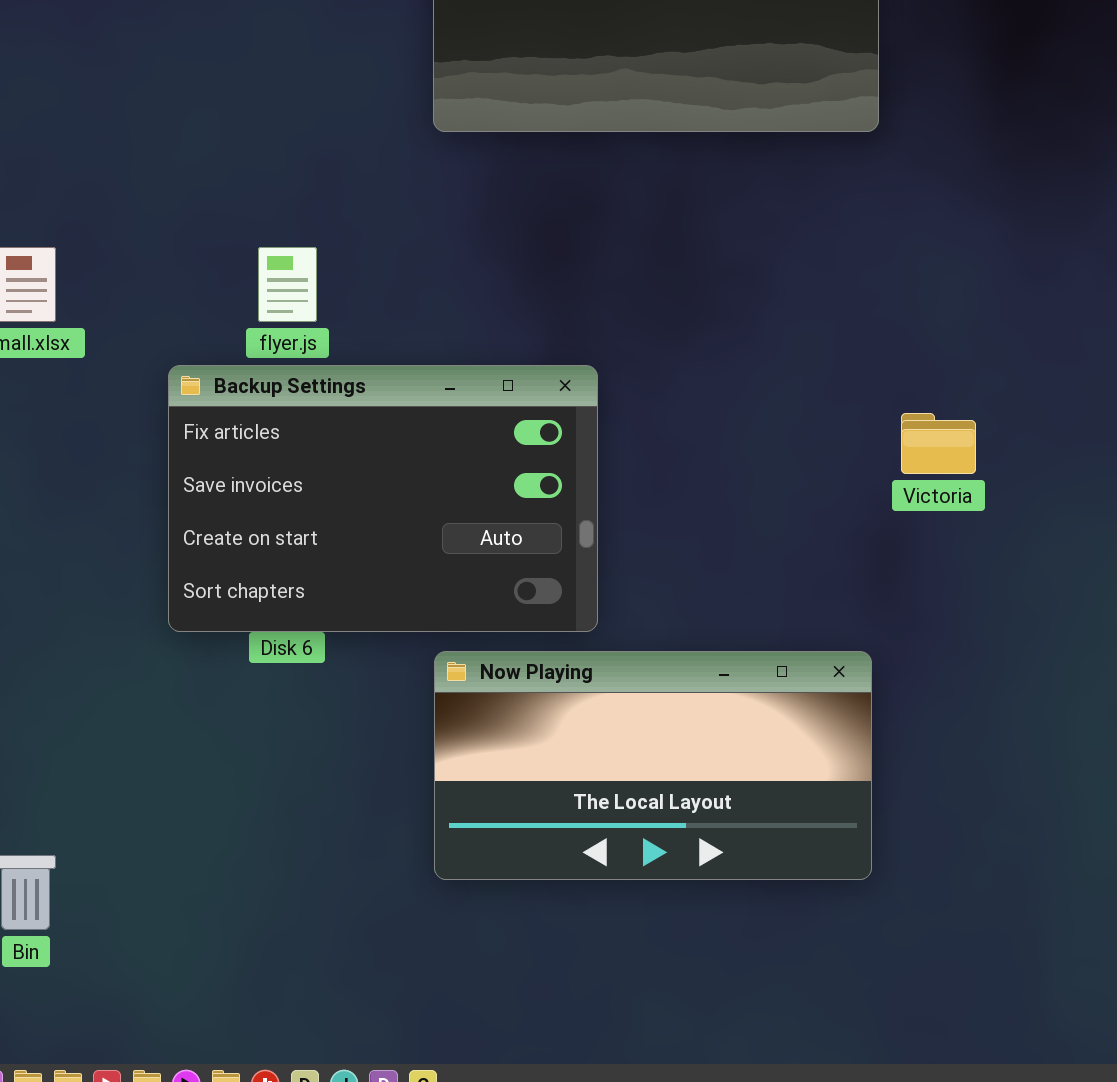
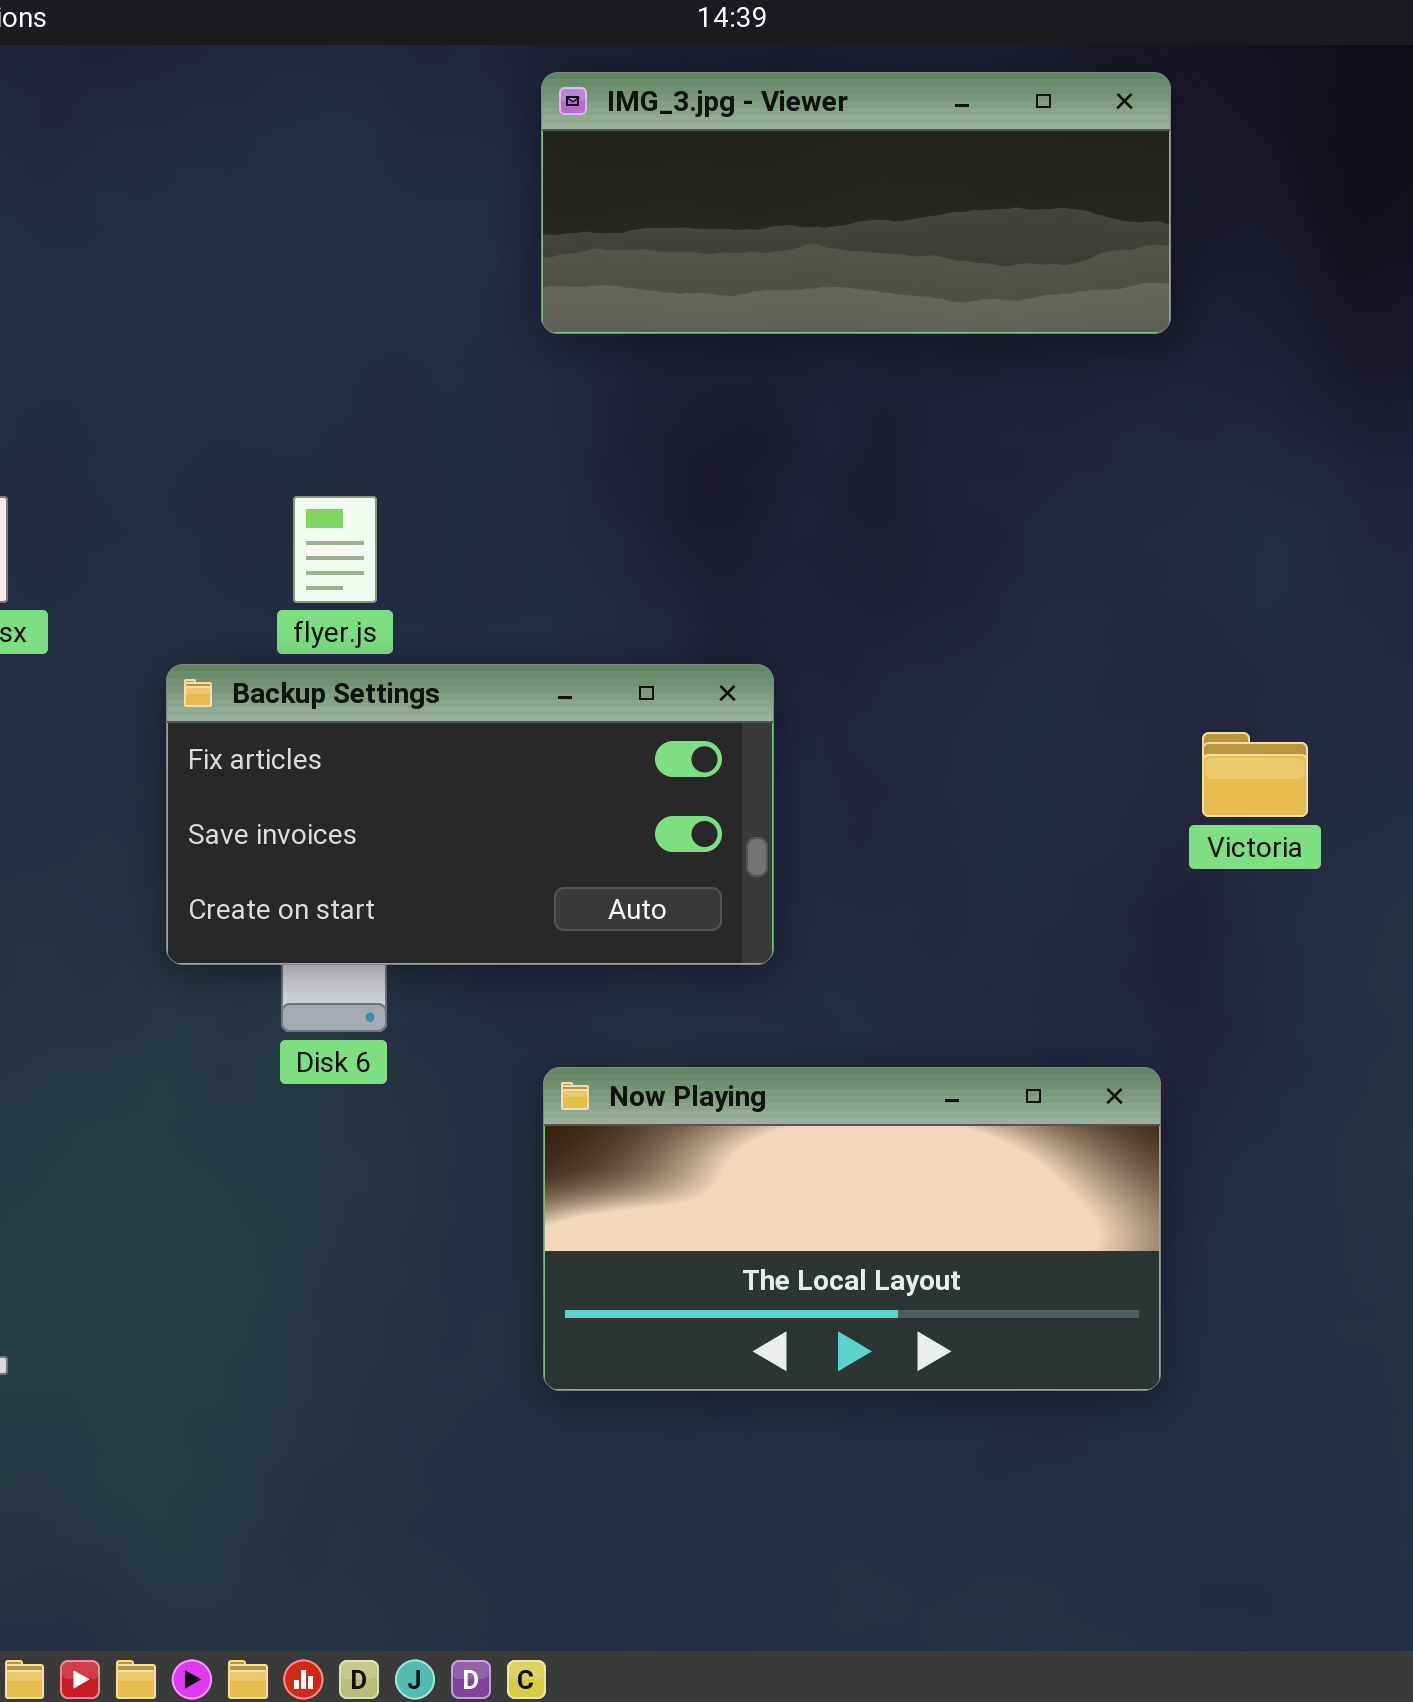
Backup Settings: [168,365,598,632] -> [166,664,774,965], resized

